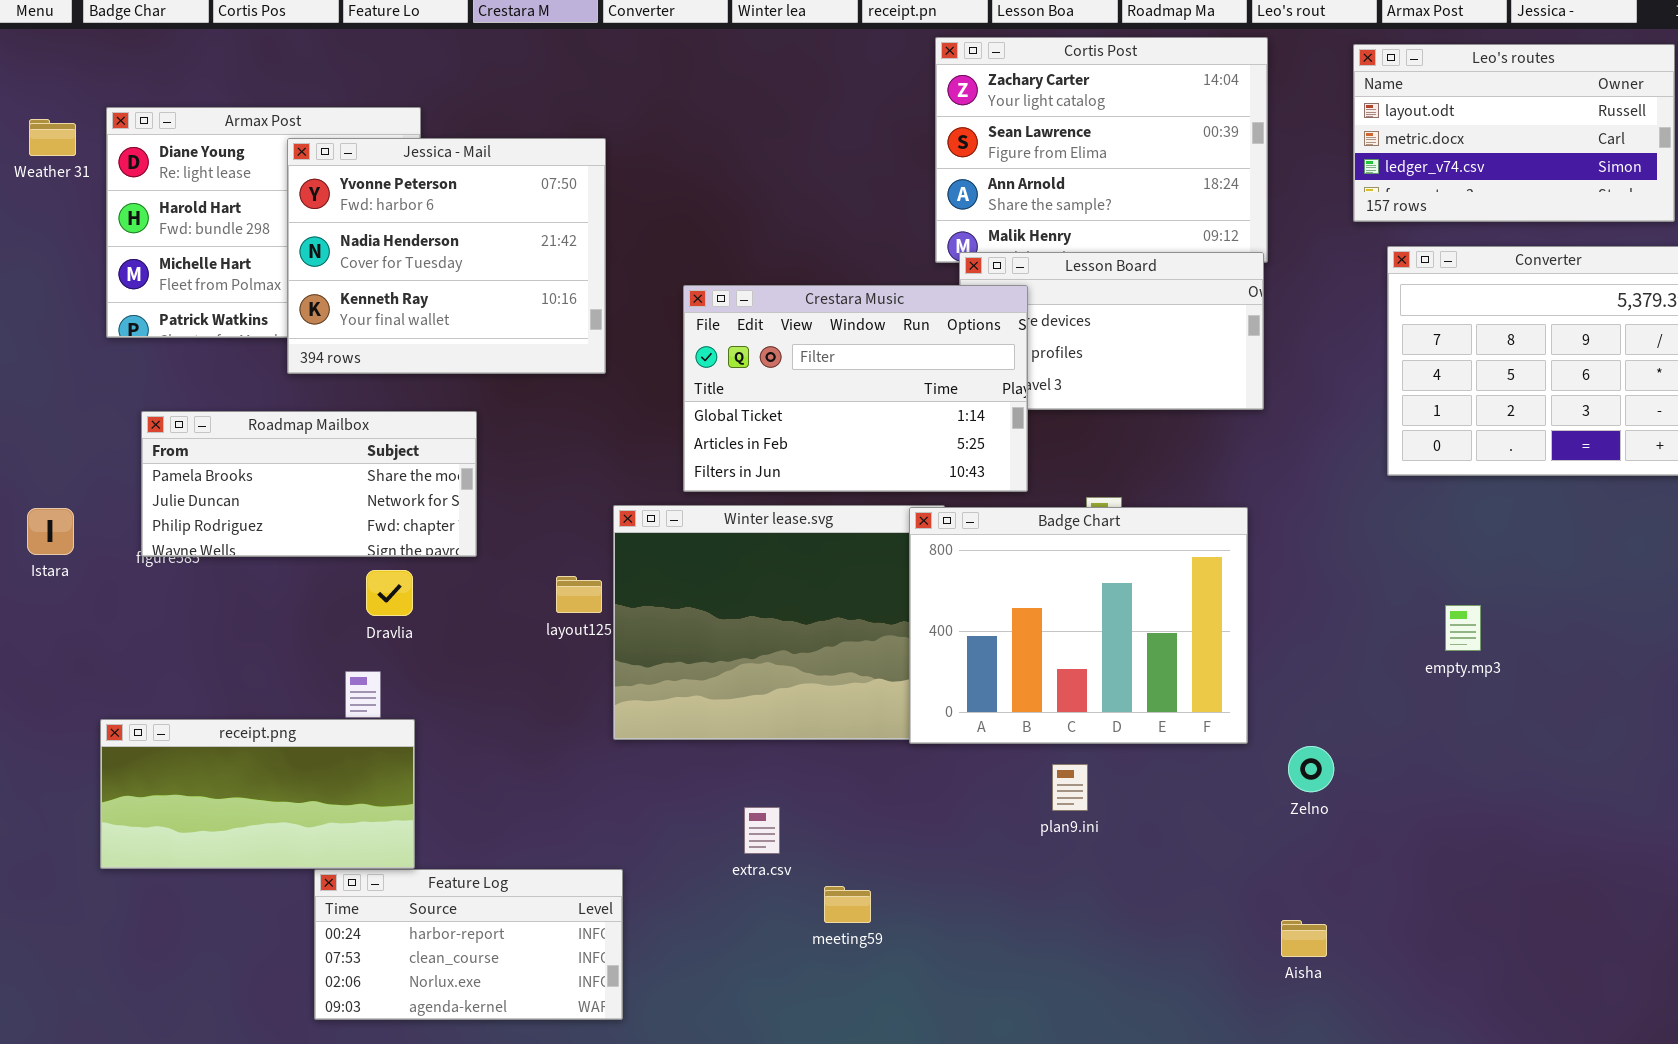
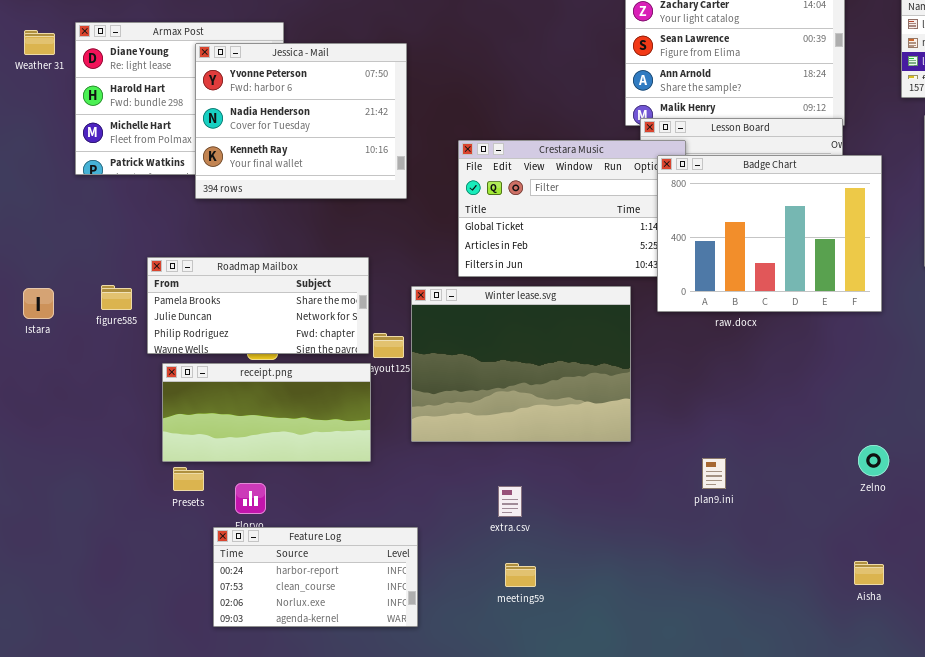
Roadmap Mailbox: [141,411,477,557] -> [147,257,369,354], moved
Badge Chart: [909,507,1248,744] -> [657,155,882,312], moved
receipt.png: [100,719,415,869] -> [162,363,371,462], moved
meeting59: [824,886,871,923] -> [505,563,536,587], moved

